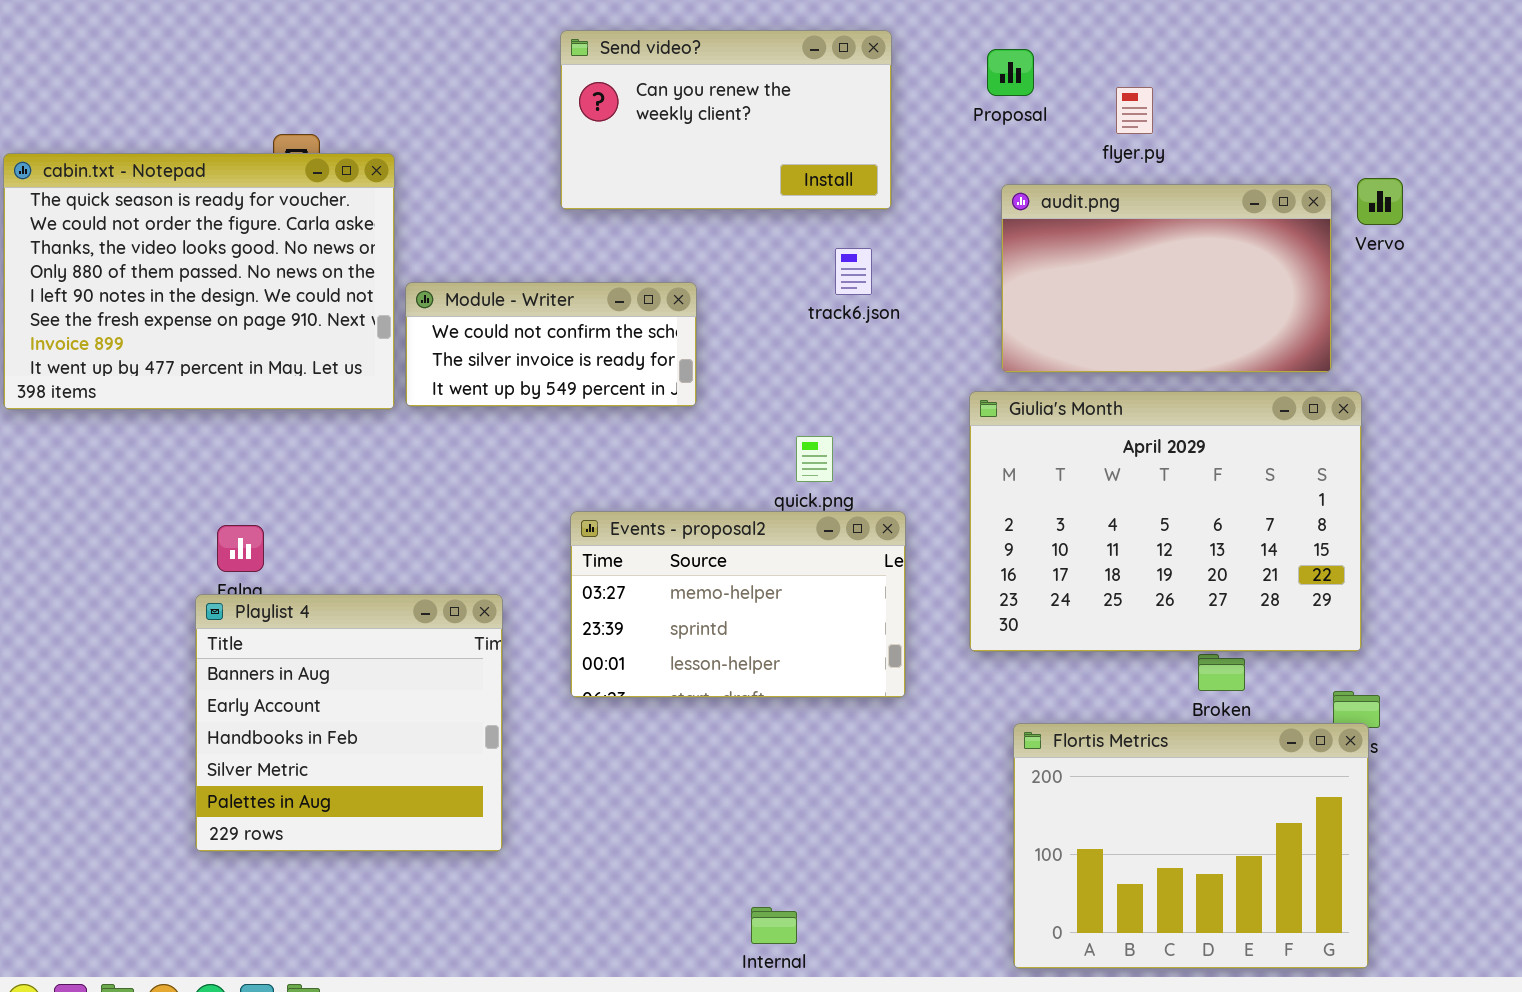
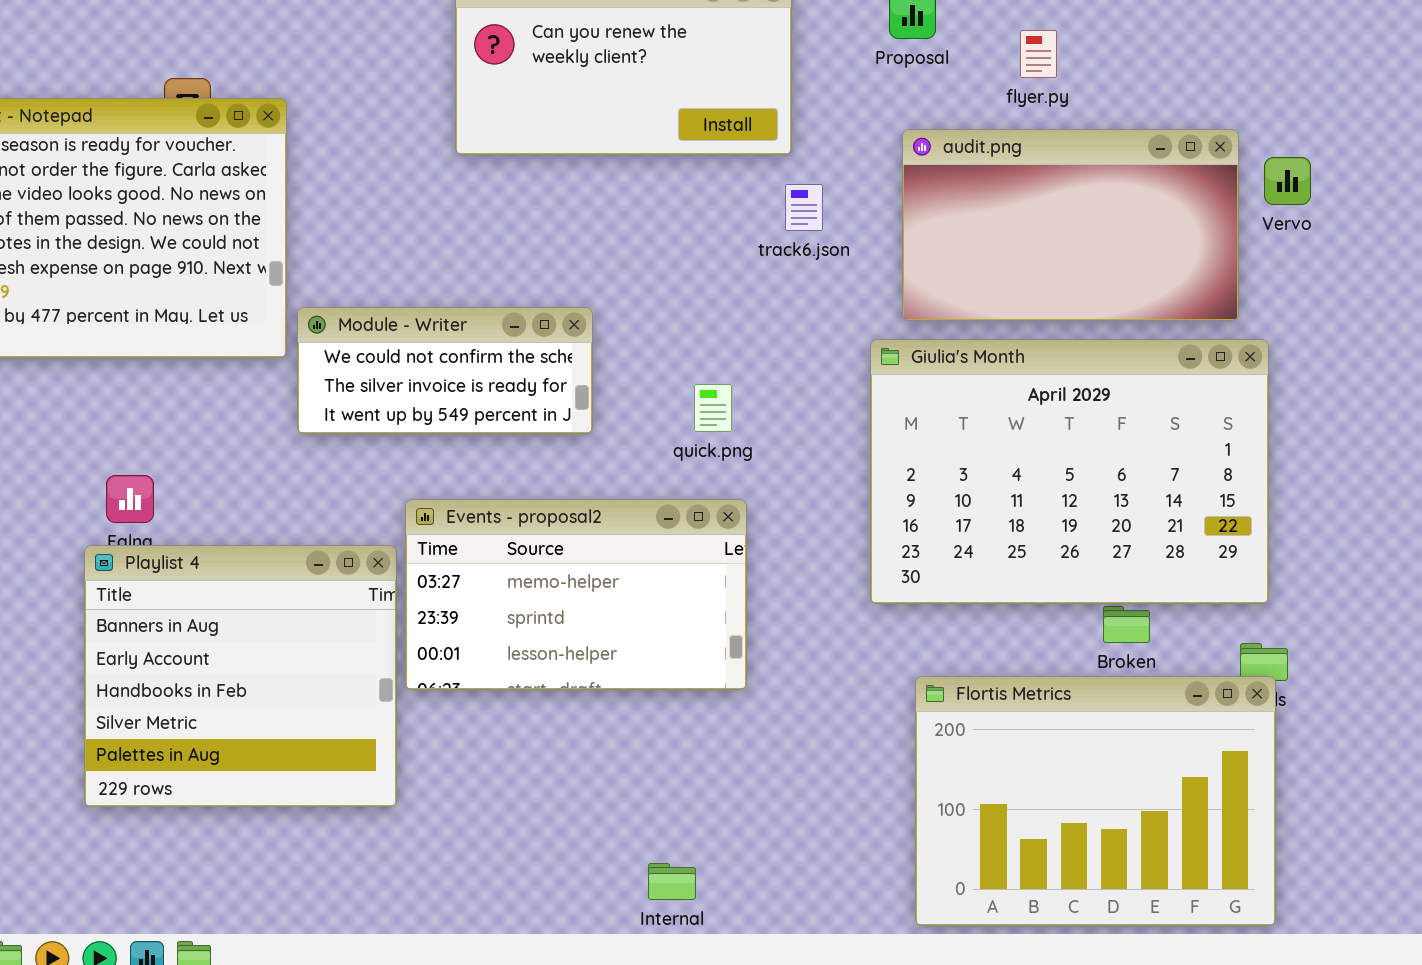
Vervo: [1357,178,1403,225] -> [1264,157,1311,205], moved
track6.json: [835,248,872,295] -> [785,184,823,231], moved
Module - Writer: [405,282,697,407] -> [297,307,593,434], moved
Events - proposal2: [570,511,906,698] -> [405,499,747,690], moved

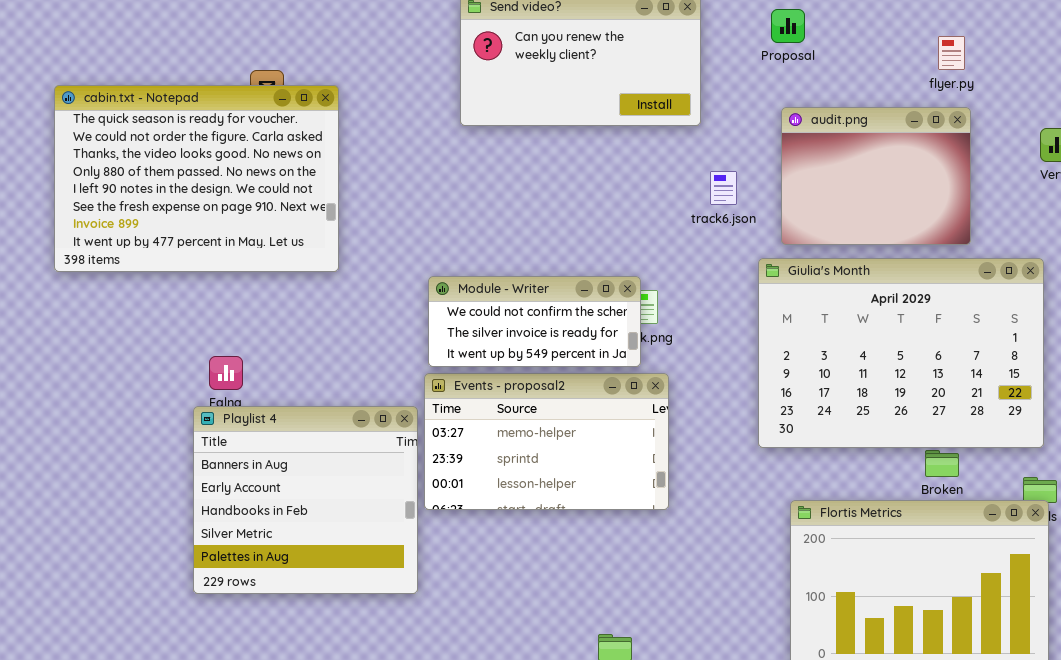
flyer.py: [1020,30,1057,78] -> [938,36,965,70], moved
audit.png: [902,129,1239,321] -> [781,107,971,245], resized
track6.json: [785,184,823,231] -> [710,171,737,205], moved
Module - Writer: [297,307,593,434] -> [428,276,641,367], moved

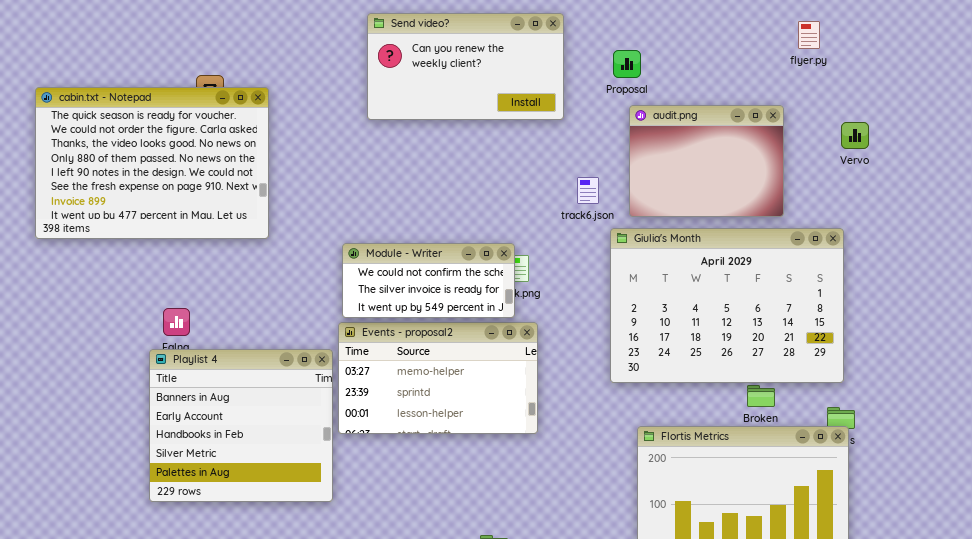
Proposal: [771,9,805,43] -> [613,50,641,78], moved
flyer.py: [938,36,965,70] -> [798,21,820,49], moved
track6.json: [710,171,737,205] -> [577,177,599,204], moved

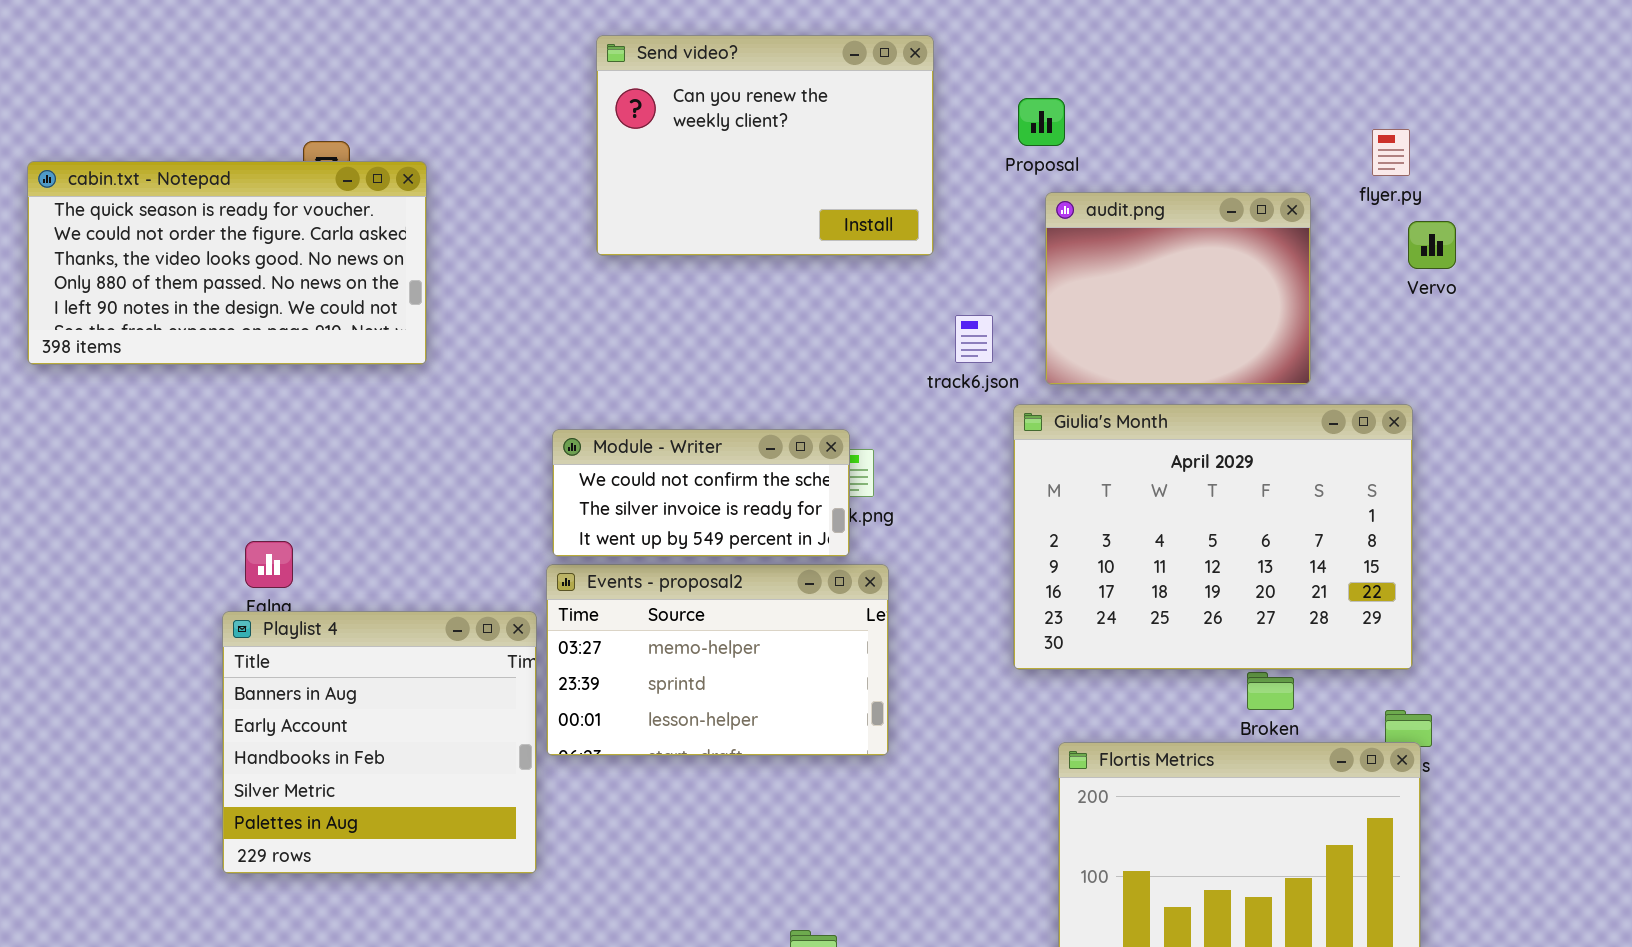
Send video?: [367,13,564,120] -> [596,35,934,256], resized
flyer.py: [798,21,820,49] -> [1372,129,1410,176], moved
cabin.txt - Notepad: [35,87,269,239] -> [27,161,427,365], resized

